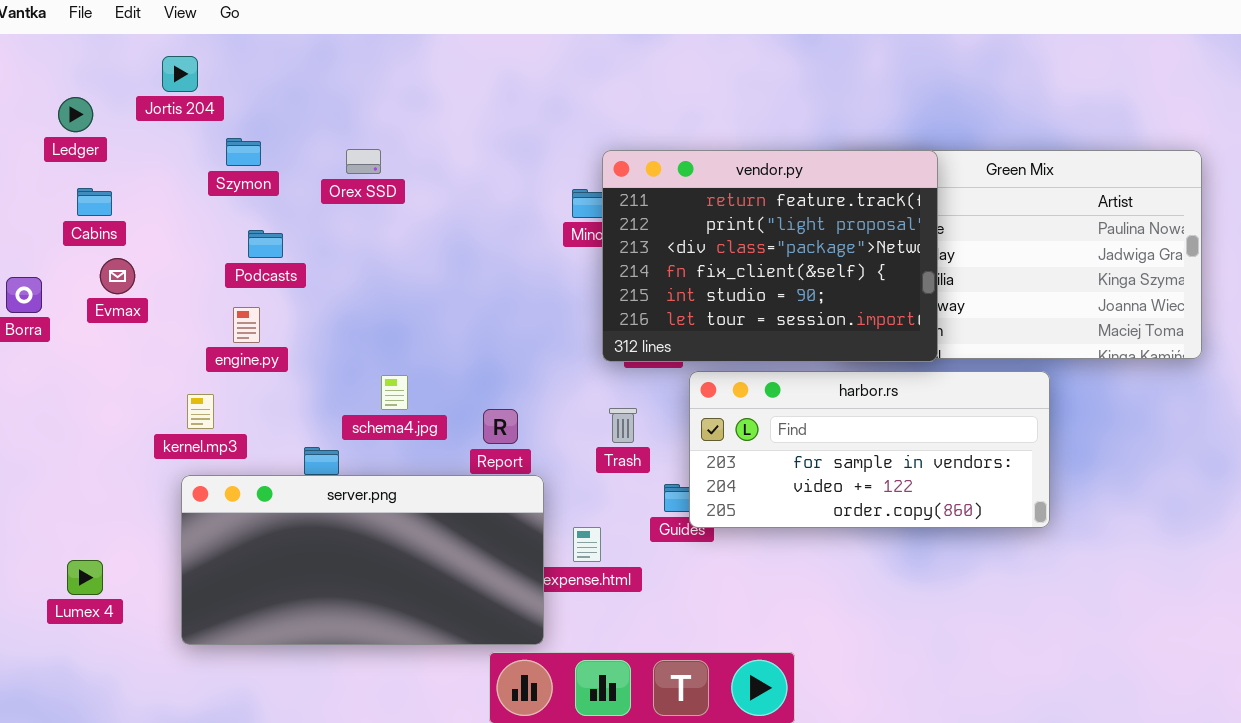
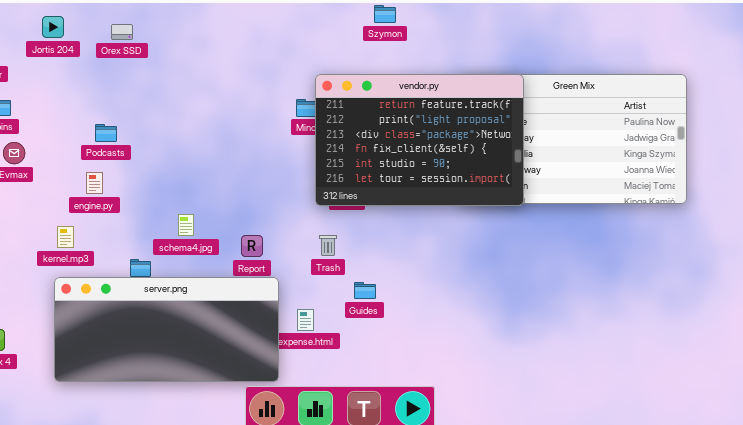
Szymon: [226,138,261,166] -> [374,5,396,23], moved
Orex SSD: [346,149,381,174] -> [111,24,133,40], moved
harbor.rs: [689,371,1050,528] -> none, closed

